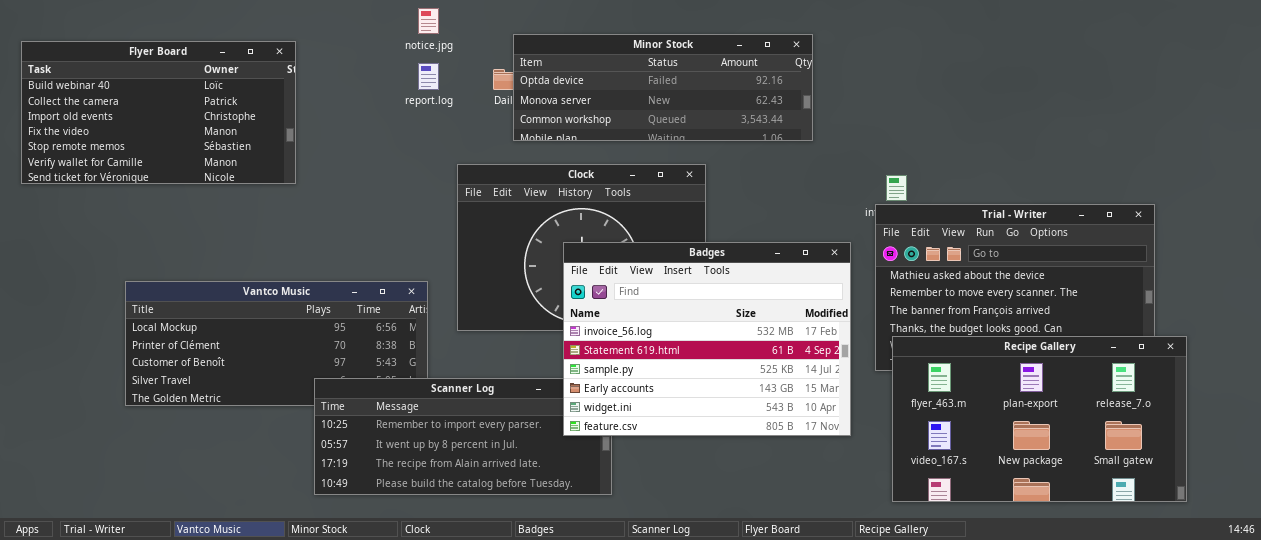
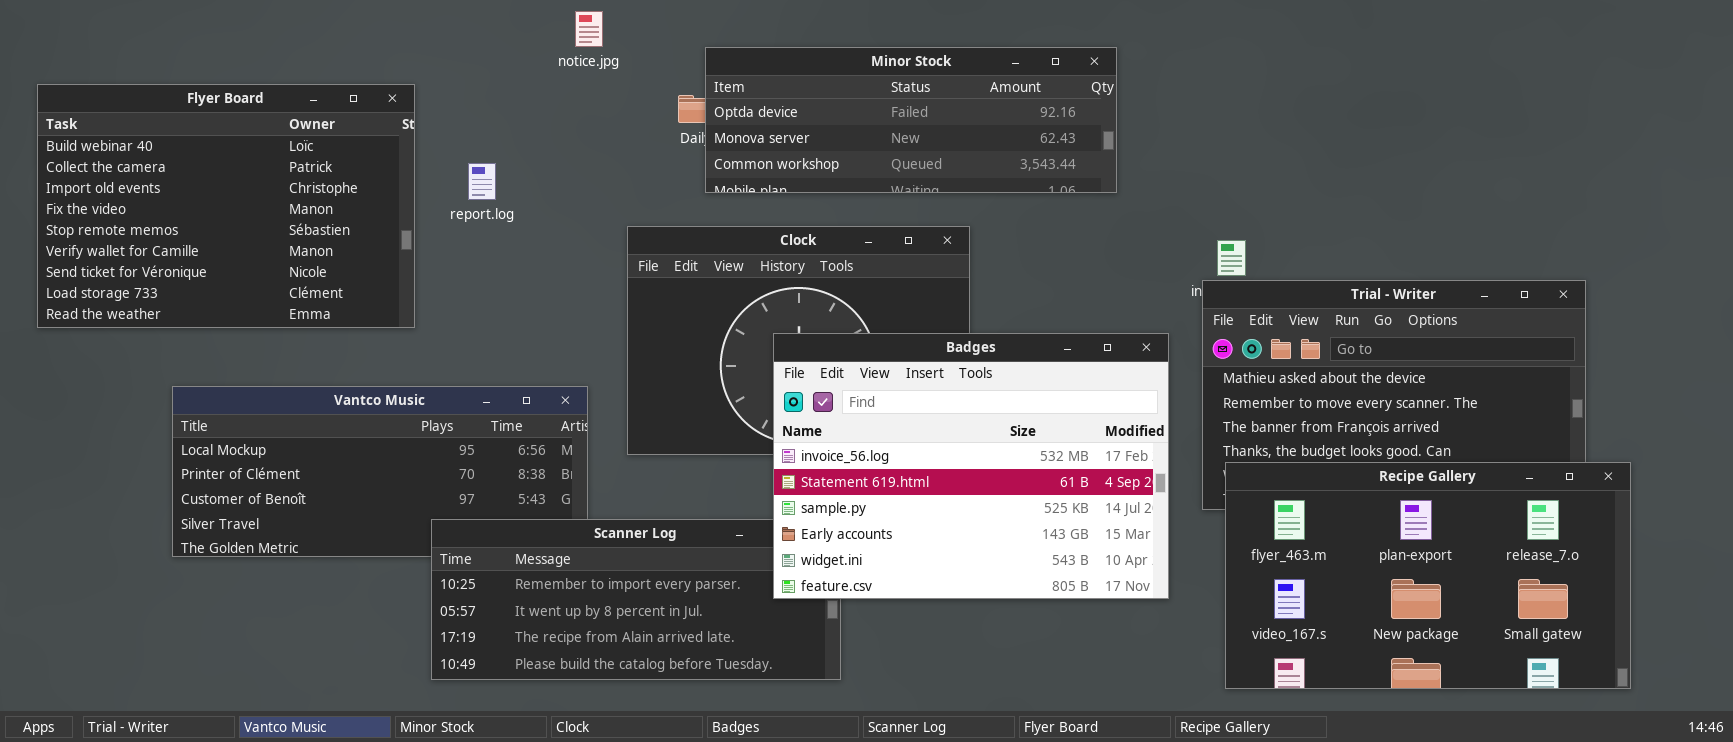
Flyer Board: [21,41,296,184] -> [37,84,415,328], moved, resized
report.log: [418,63,439,90] -> [468,163,496,200], moved

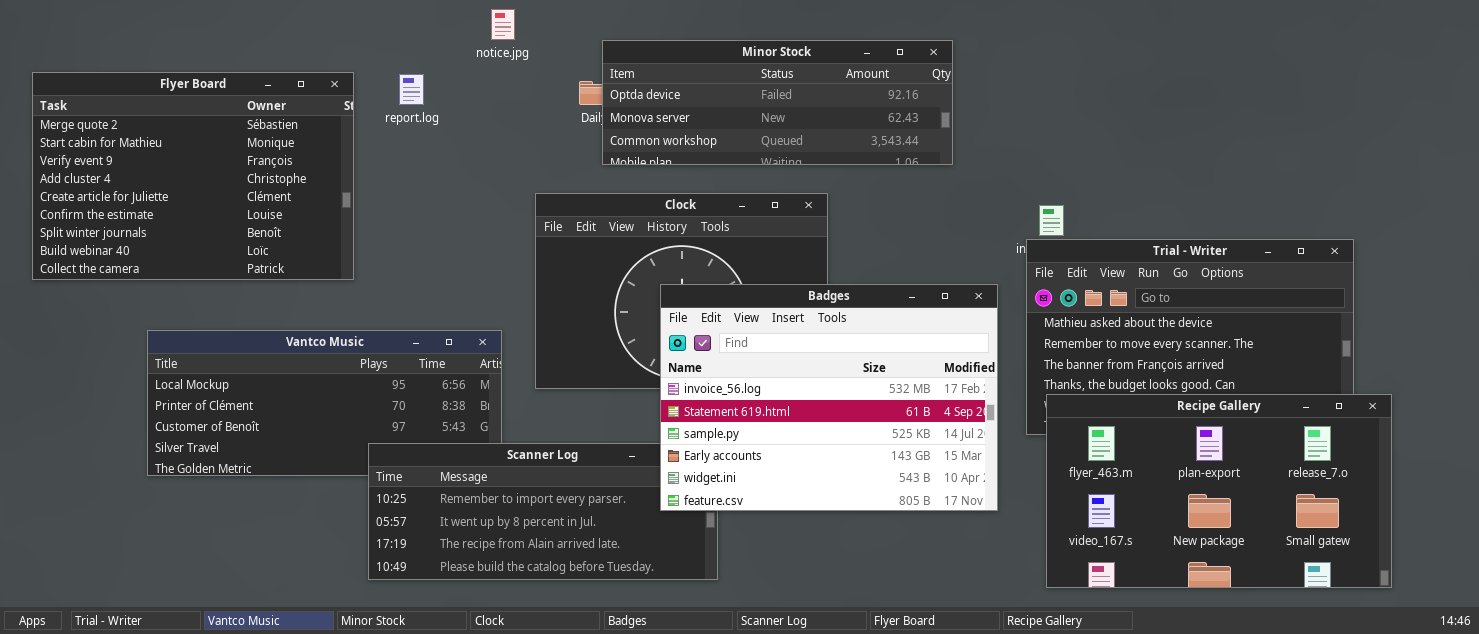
Flyer Board: [37,84,415,328] -> [32,72,354,280], scrolled up 7 rows
report.log: [468,163,496,200] -> [399,74,424,105], moved

